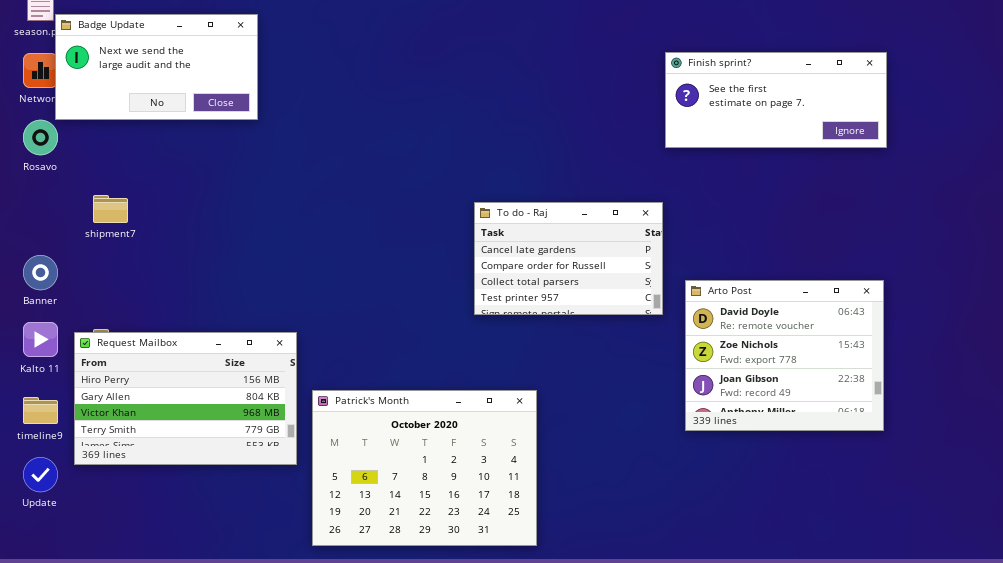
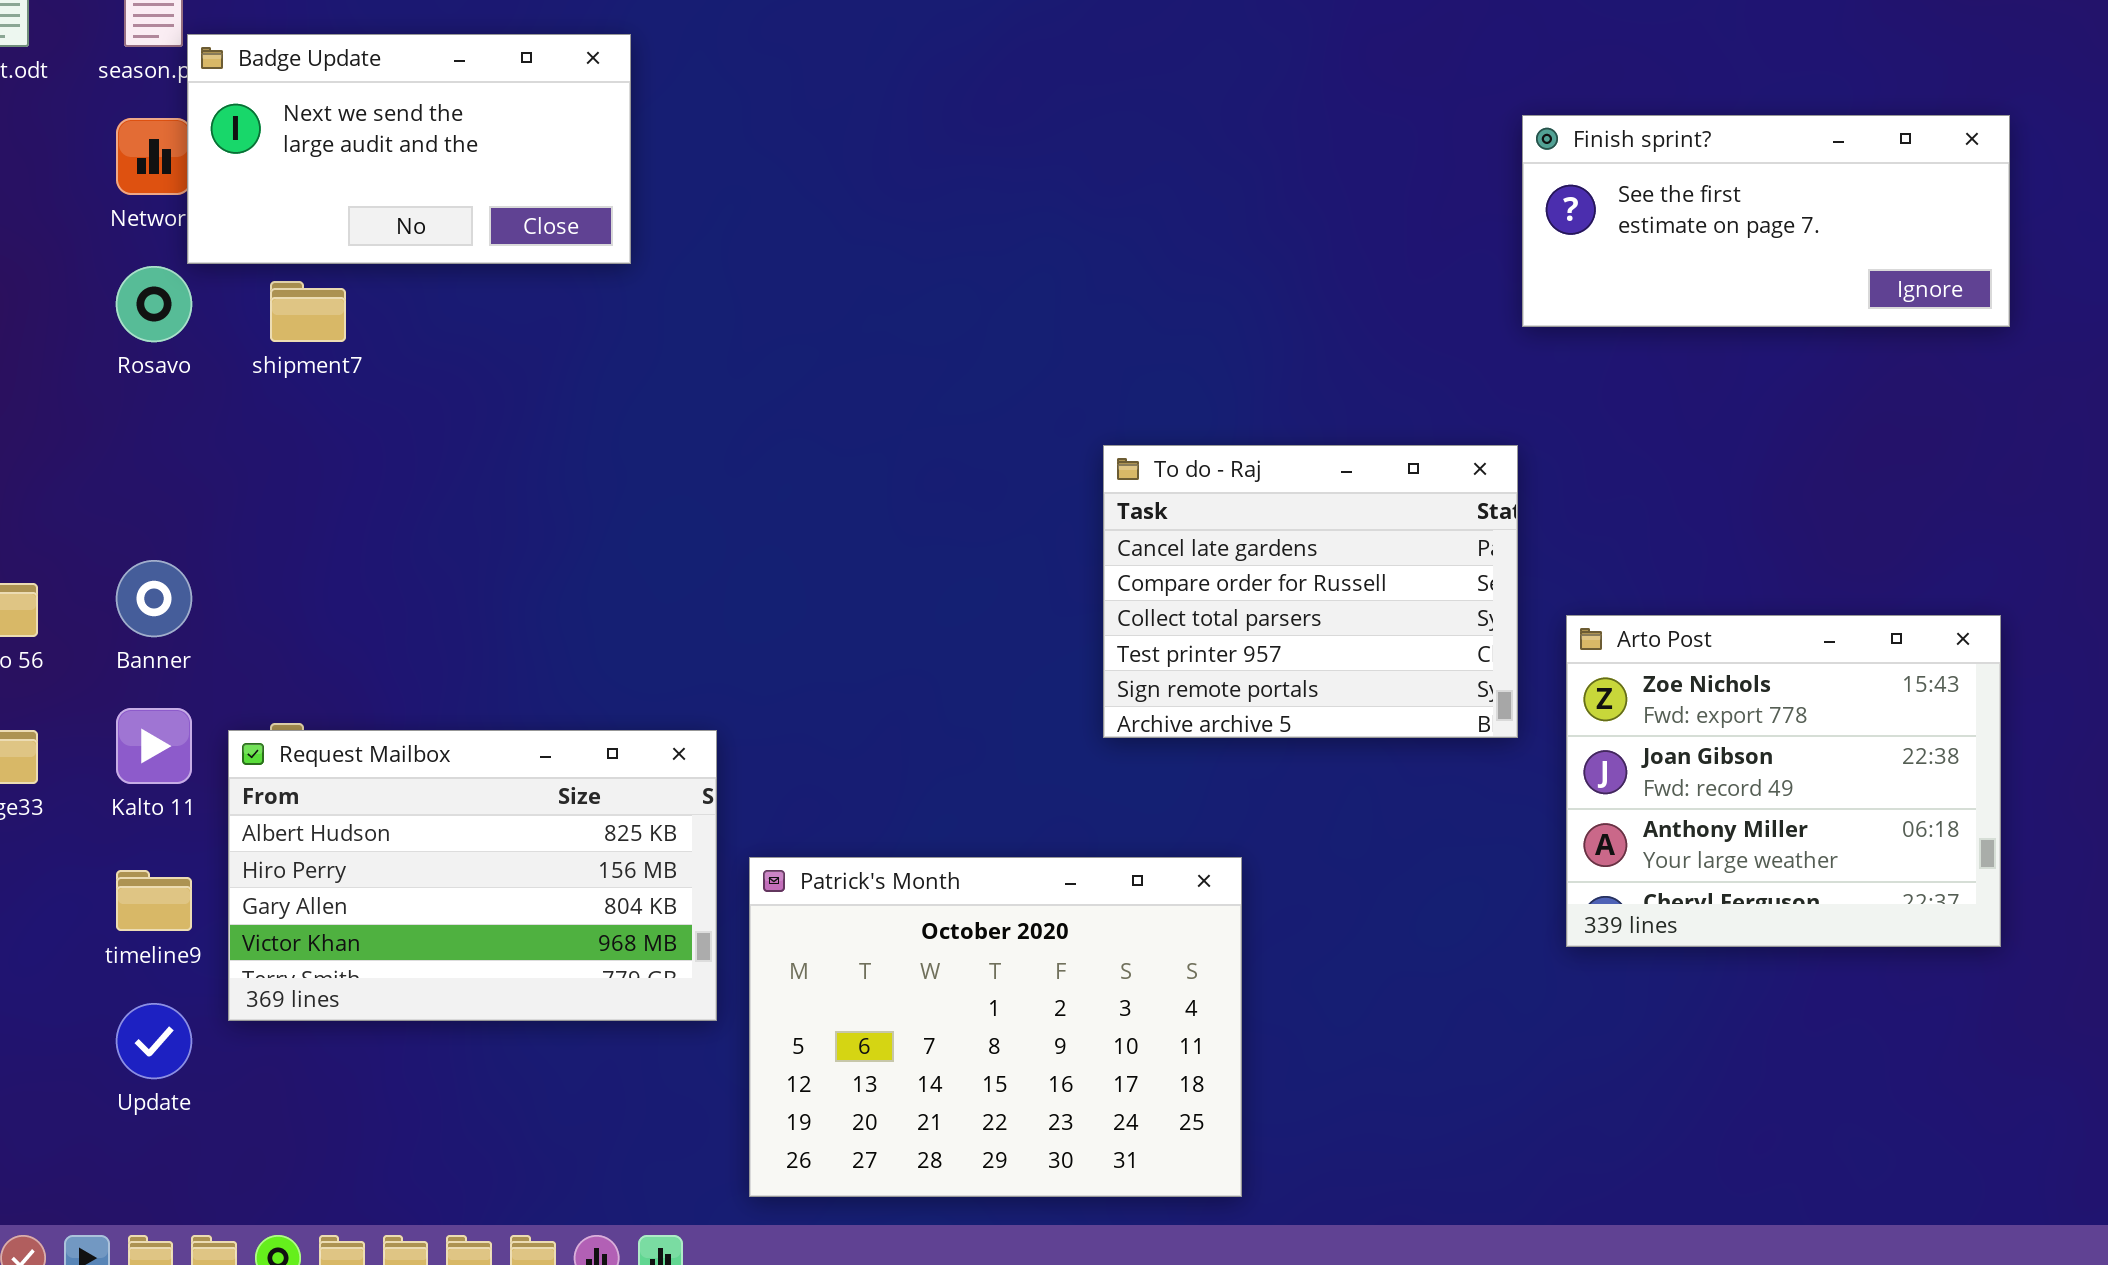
shipment7: [93,195,128,223] -> [270,281,346,342], moved
To do - Raj: [474,202,663,315] -> [1103,445,1518,738], resized
Arto Post: [685,280,884,431] -> [1566,615,2001,947], scrolled down 1 row
Request Mailbox: [74,332,297,465] -> [228,730,717,1021], scrolled up 1 row

